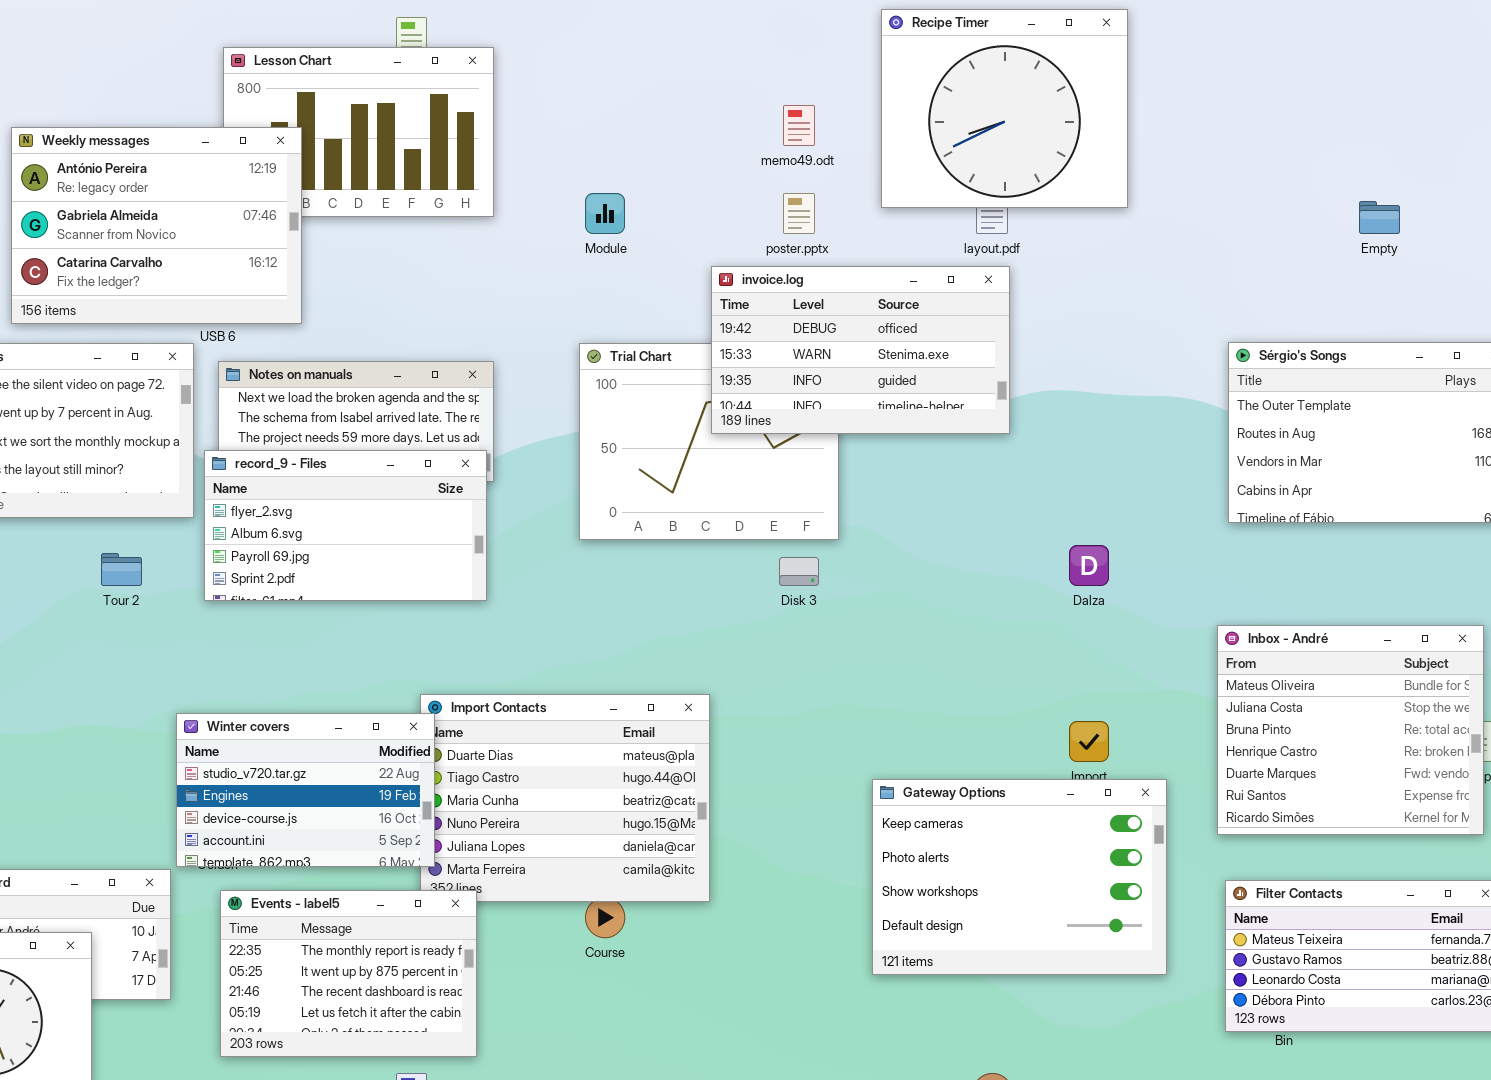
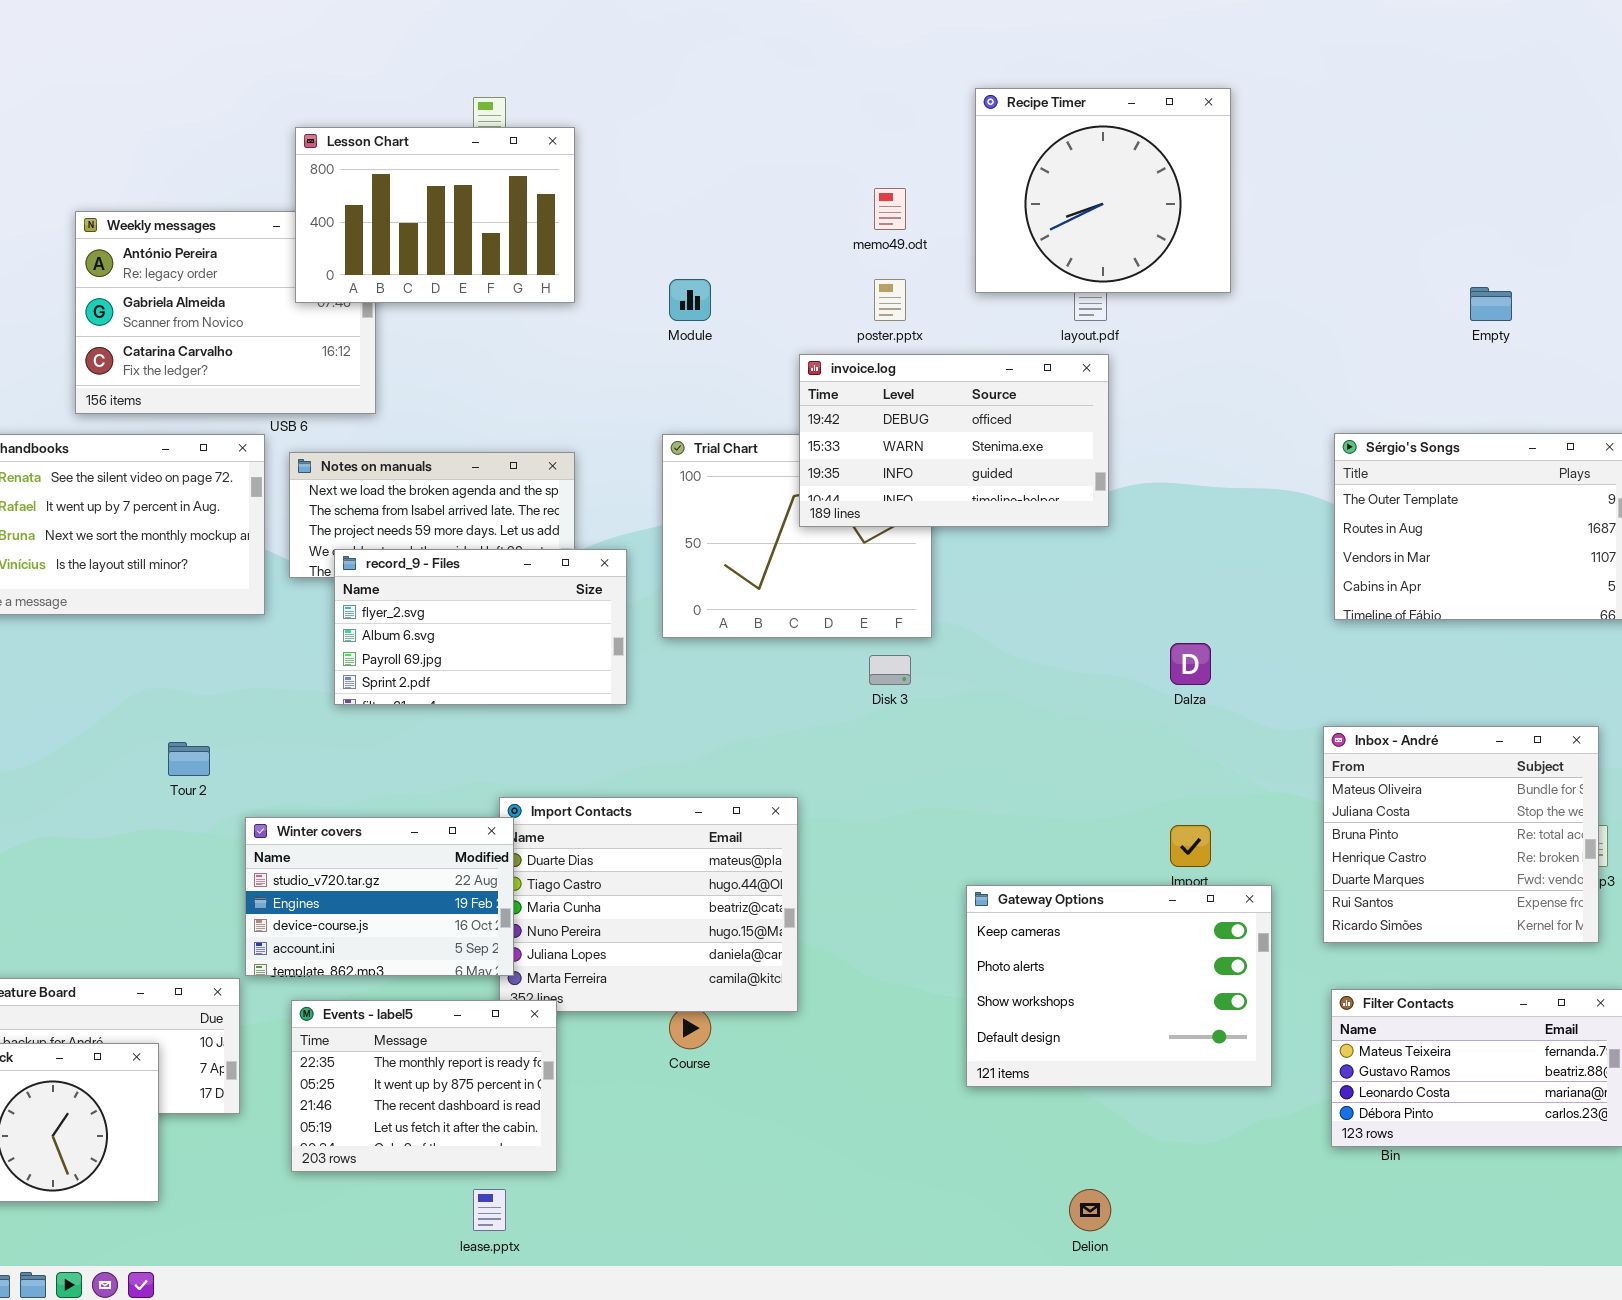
Lesson Chart: [223,47,494,217] -> [295,127,575,303], raised
record_9 - Files: [204,450,487,601] -> [334,549,627,705], moved
Tour 2: [101,553,142,586] -> [168,742,210,776], moved

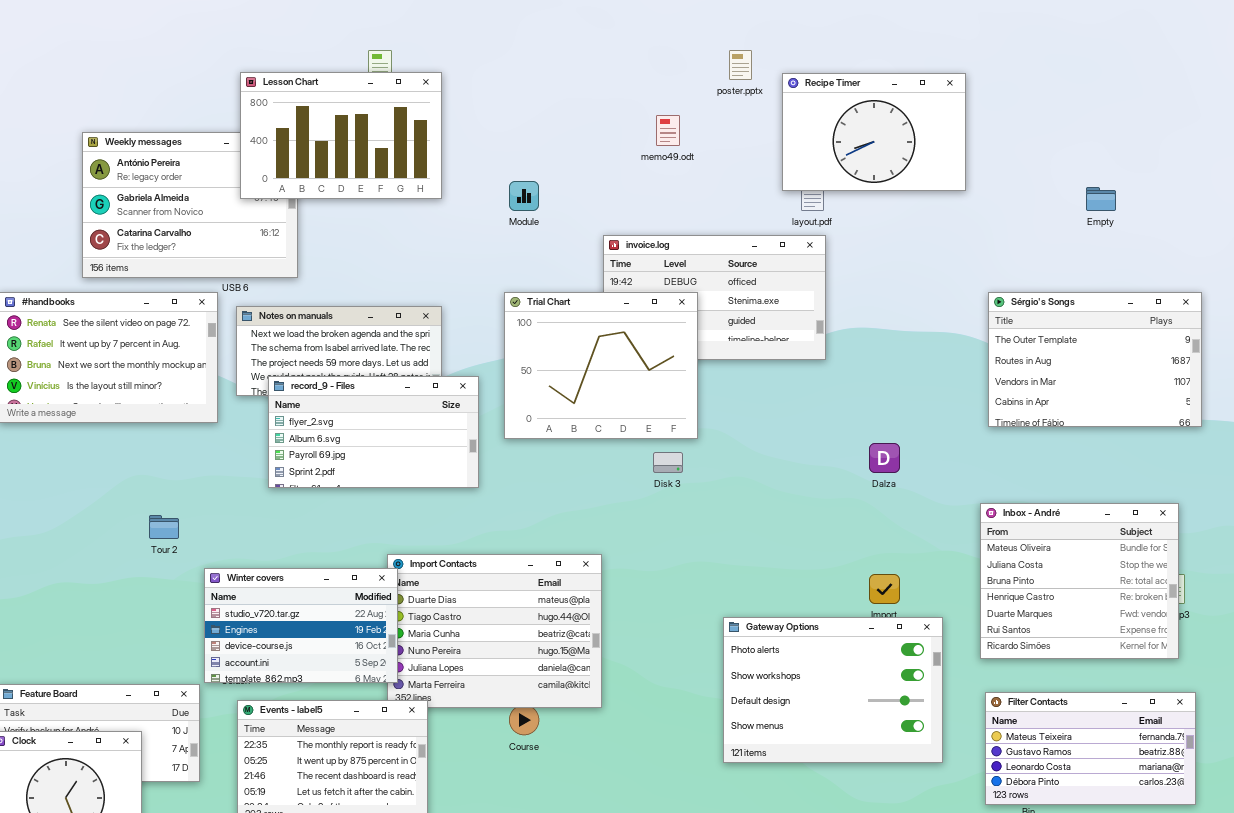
Recipe Timer: [975,88,1231,293] -> [782,73,966,191], moved, resized
poster.pptx: [874,279,906,321] -> [729,50,752,80], moved
Trial Chart: [662,434,932,638] -> [504,292,698,439], raised
Gateway Options: [966,885,1272,1087] -> [723,617,943,763], scrolled down 1 row

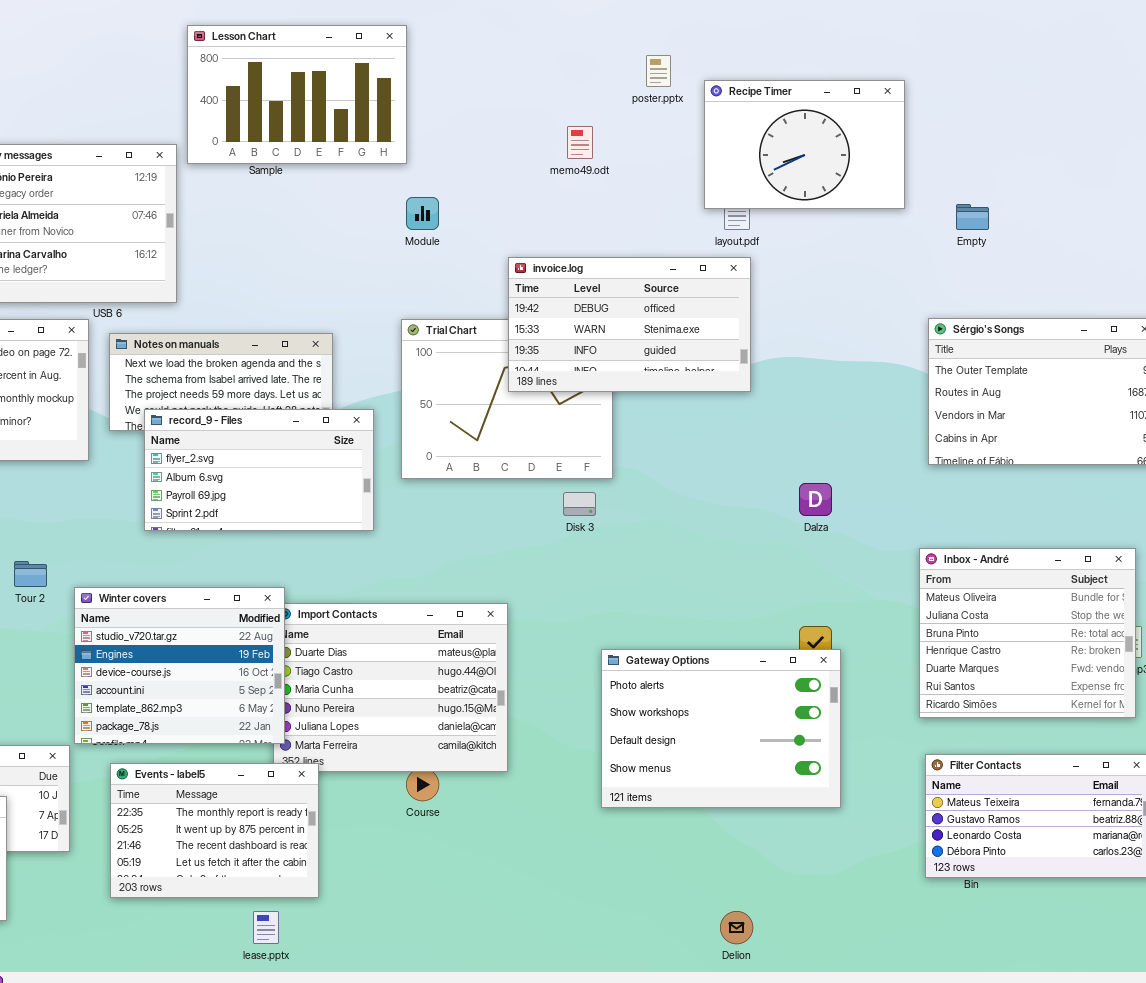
Lesson Chart: [240,72,442,199] -> [187,25,407,164], moved
Empty: [1086,187,1116,211] -> [956,204,989,230], moved
invoice.log: [603,235,826,360] -> [508,257,751,392], raised
Winter covers: [204,568,398,683] -> [74,587,285,744], resized
Gateway Options: [723,617,943,763] -> [601,649,841,808], moved

